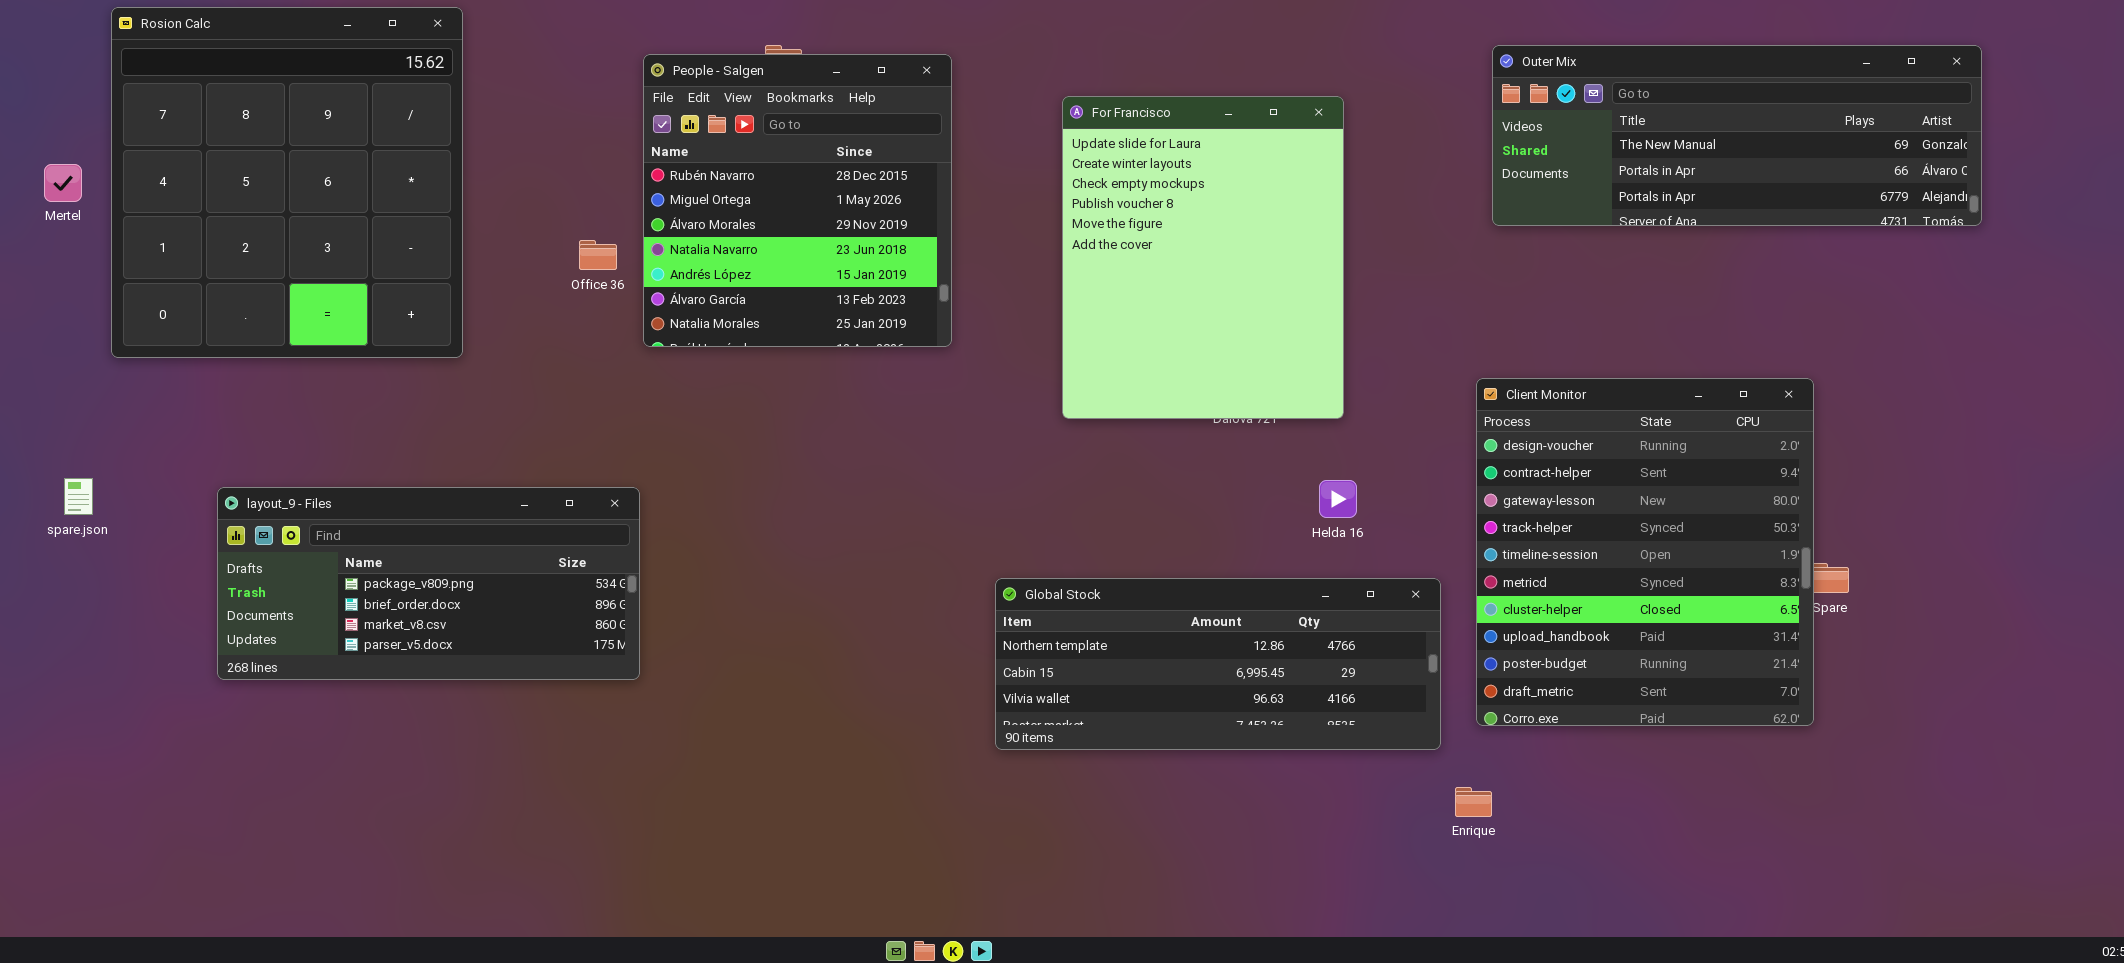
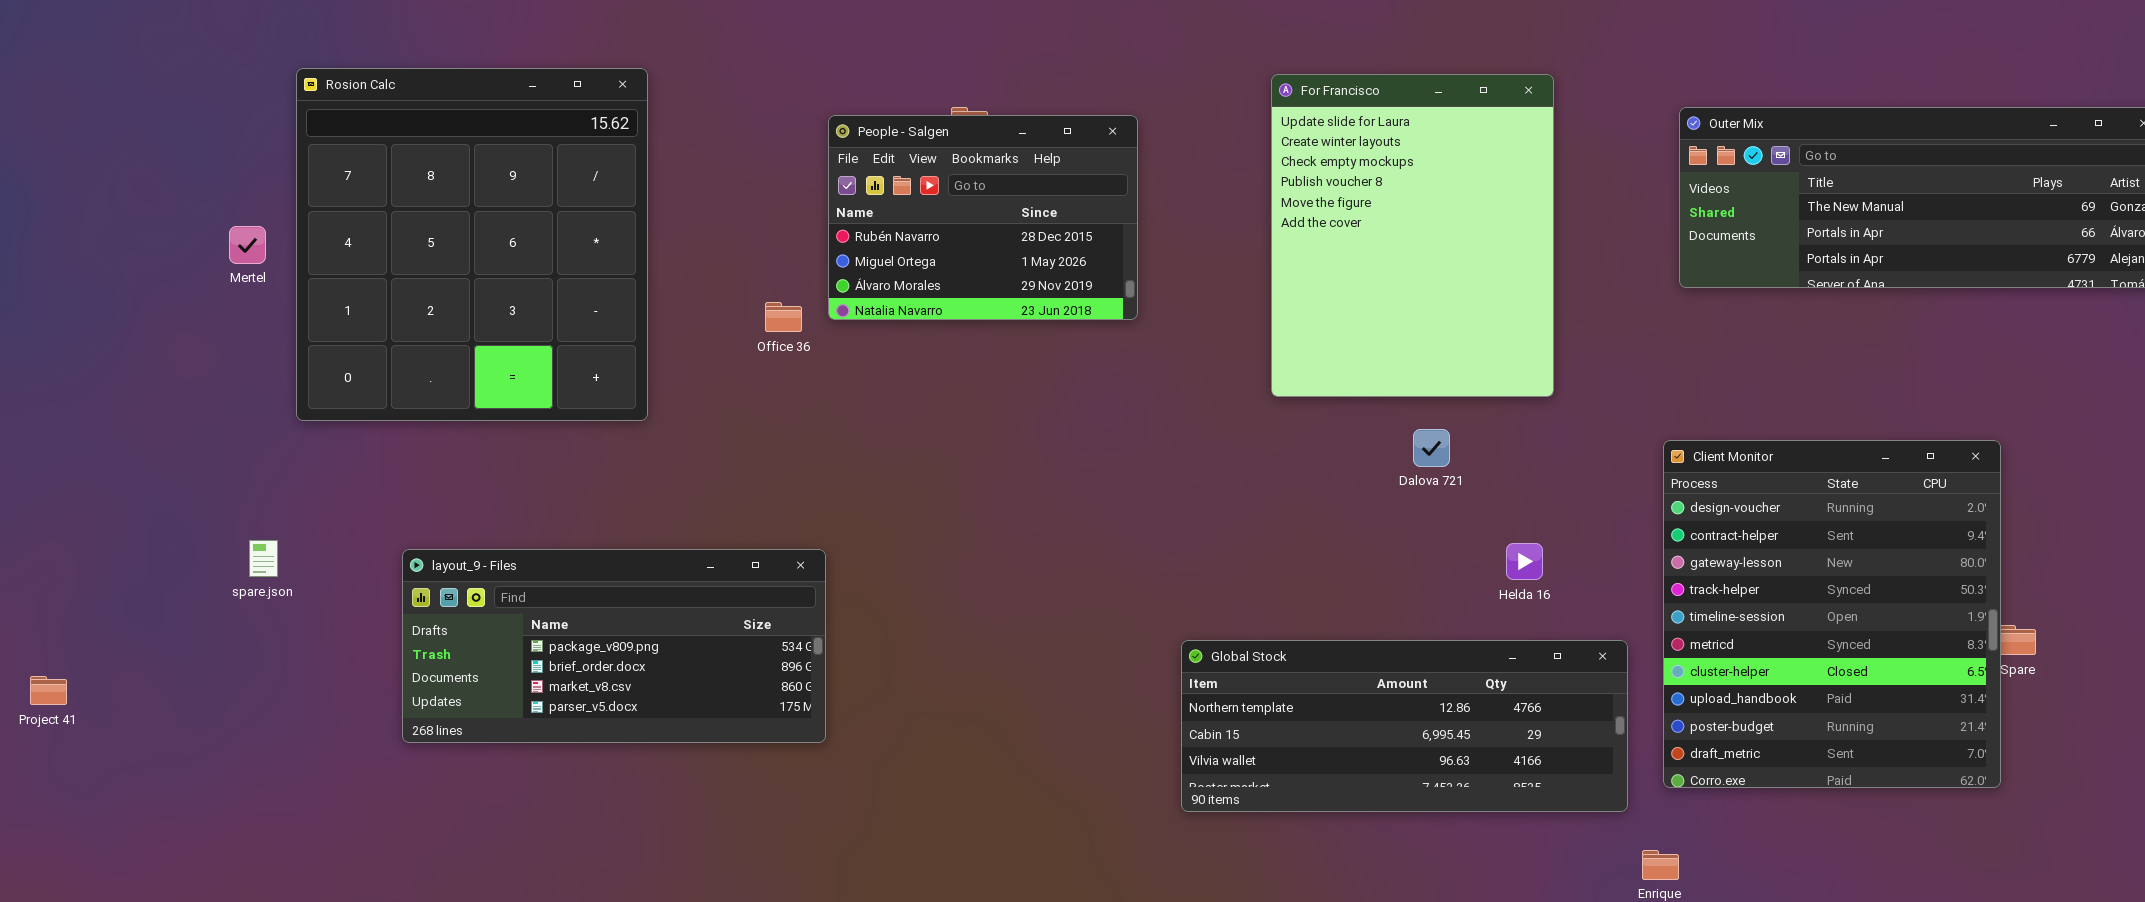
People - Salgen: [643,54,952,347] -> [828,115,1138,320], resized
For Francisco: [1062,96,1344,419] -> [1271,74,1554,397], moved

